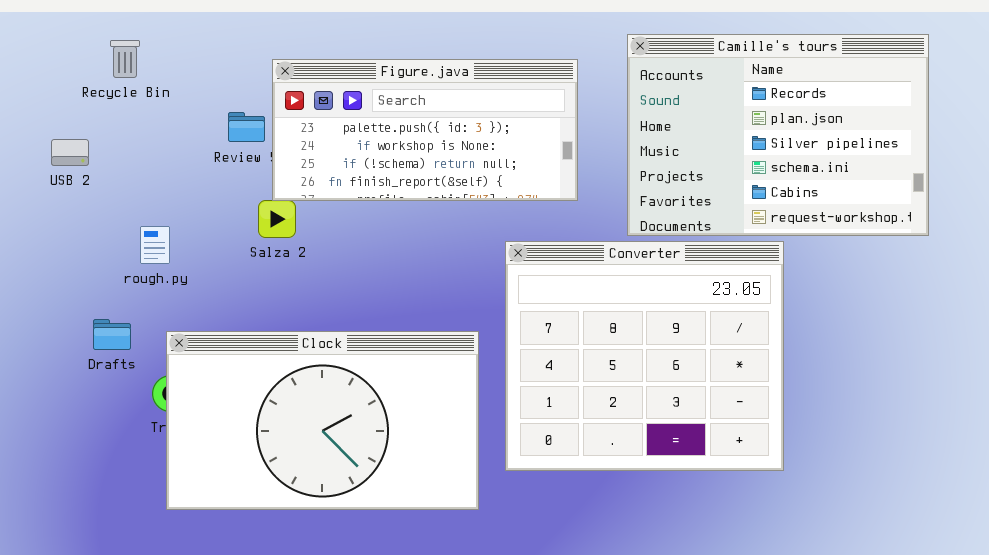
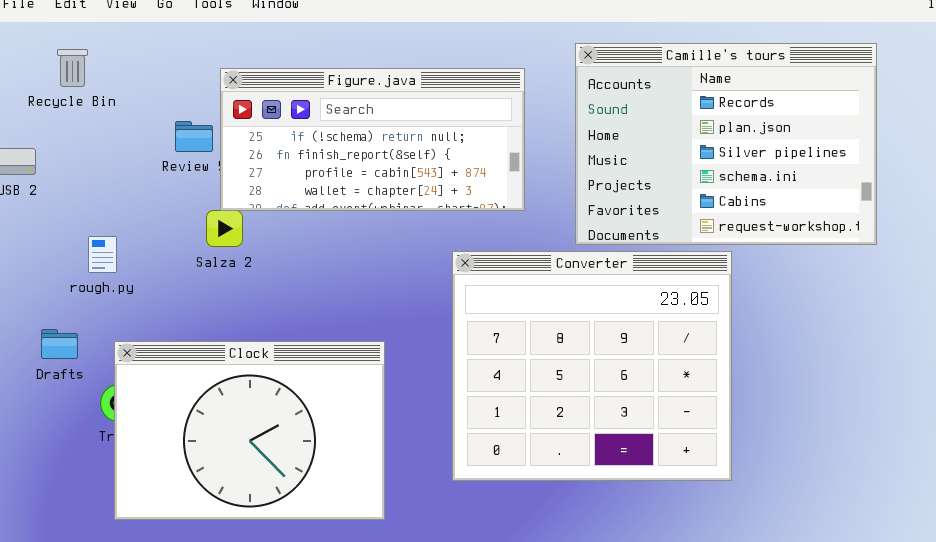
Figure.java: [272,59,578,201] -> [220,68,525,211], scrolled down 2 rows
Clock: [166,331,479,510] -> [114,341,385,520], resized

